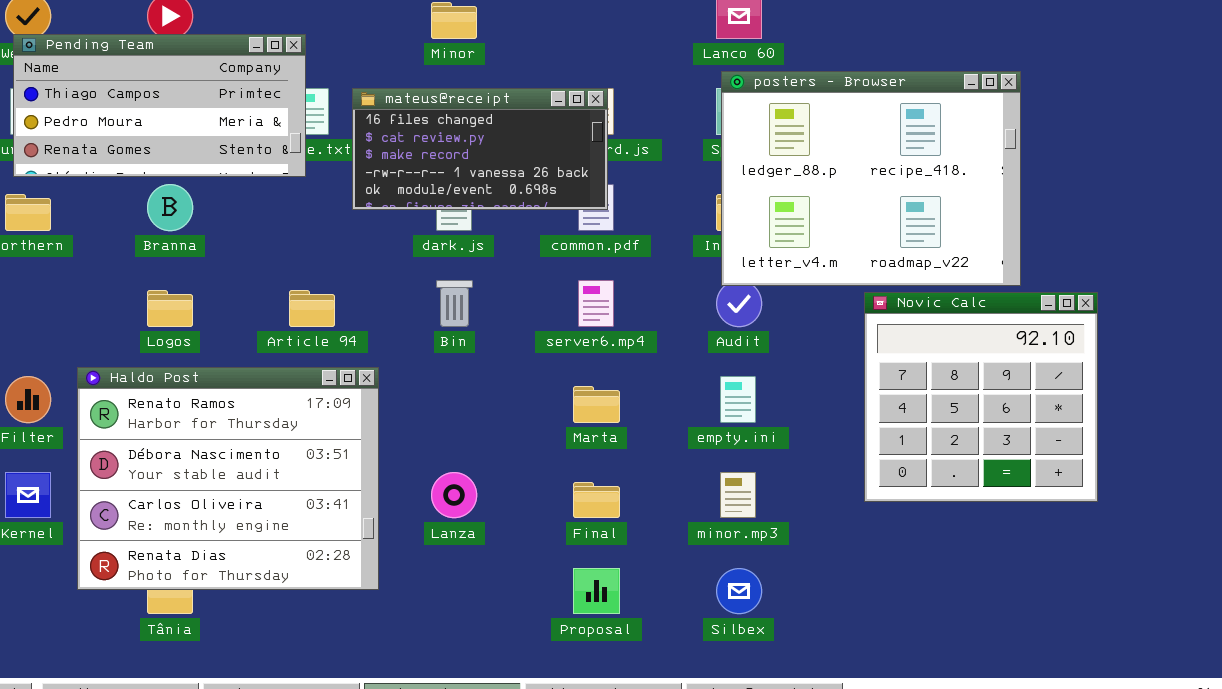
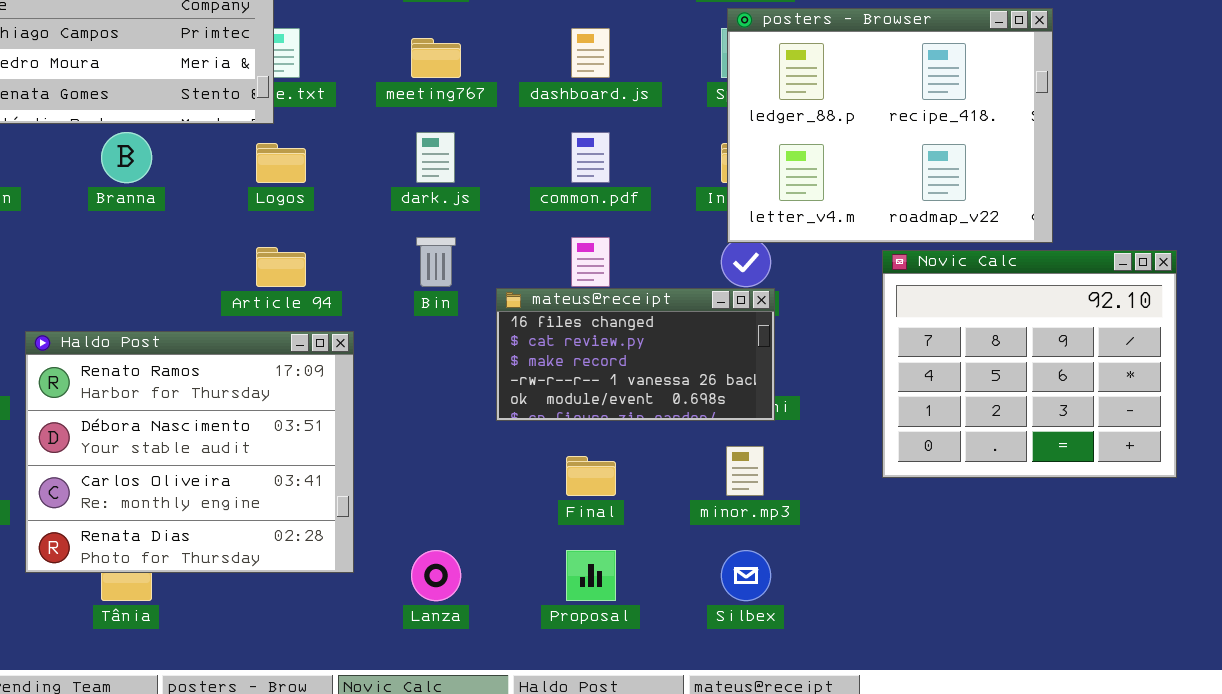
mateus@receipt: [352,88,608,210] -> [496,288,775,421], moved
Logos: [147,290,193,327] -> [256,143,306,183], moved
Novic Calc: [864,292,1098,502] -> [882,250,1177,478], resized
Lanza: [431,472,477,518] -> [411,550,461,601], moved

